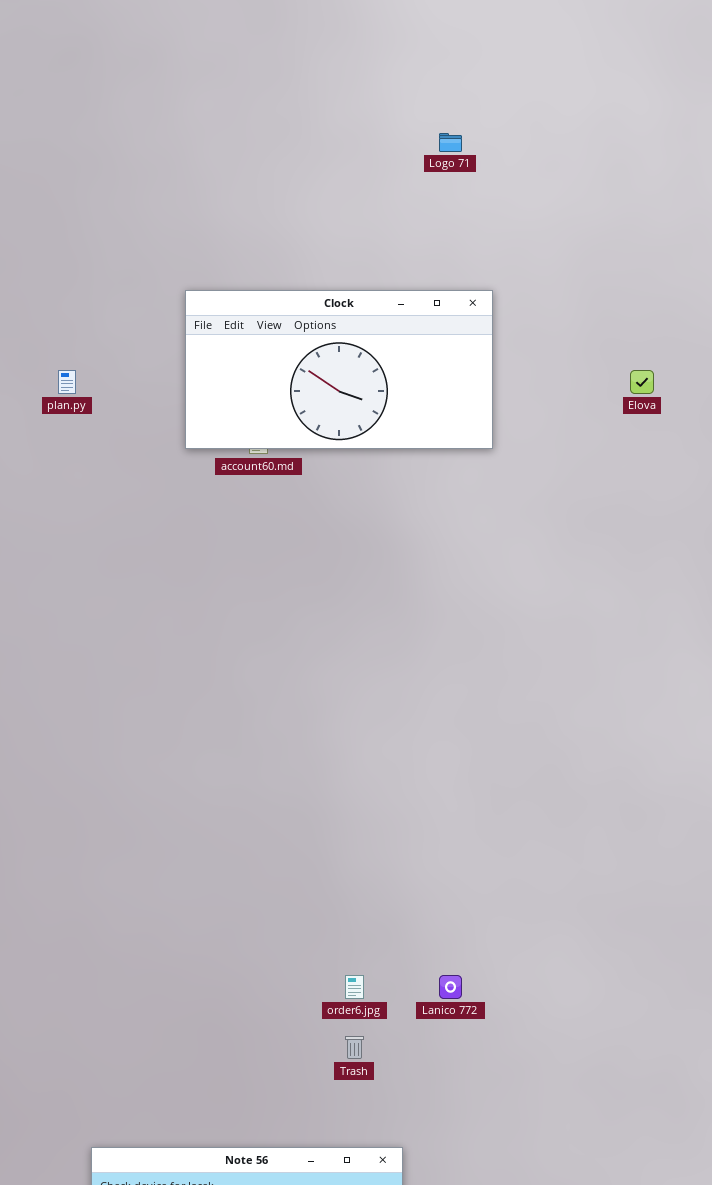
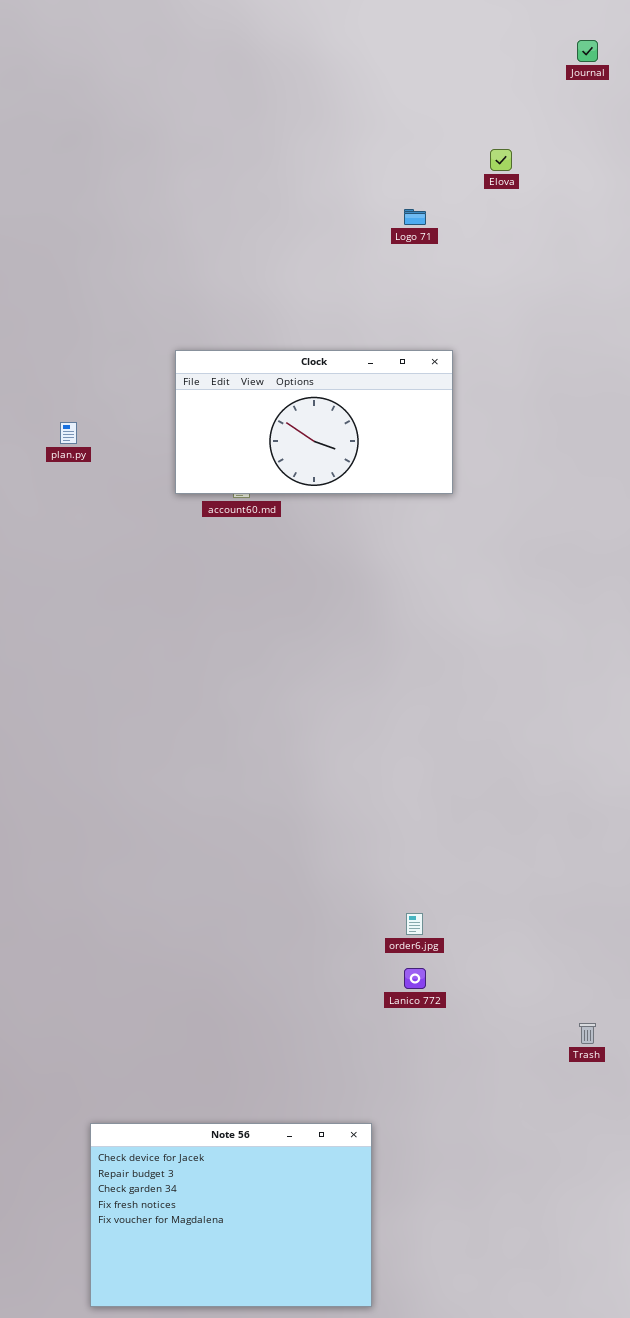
Elova: [630,370,654,394] -> [490,149,512,171], moved
order6.jpg: [345,975,364,999] -> [406,913,423,935], moved
Trash: [345,1036,364,1059] -> [579,1023,596,1044], moved

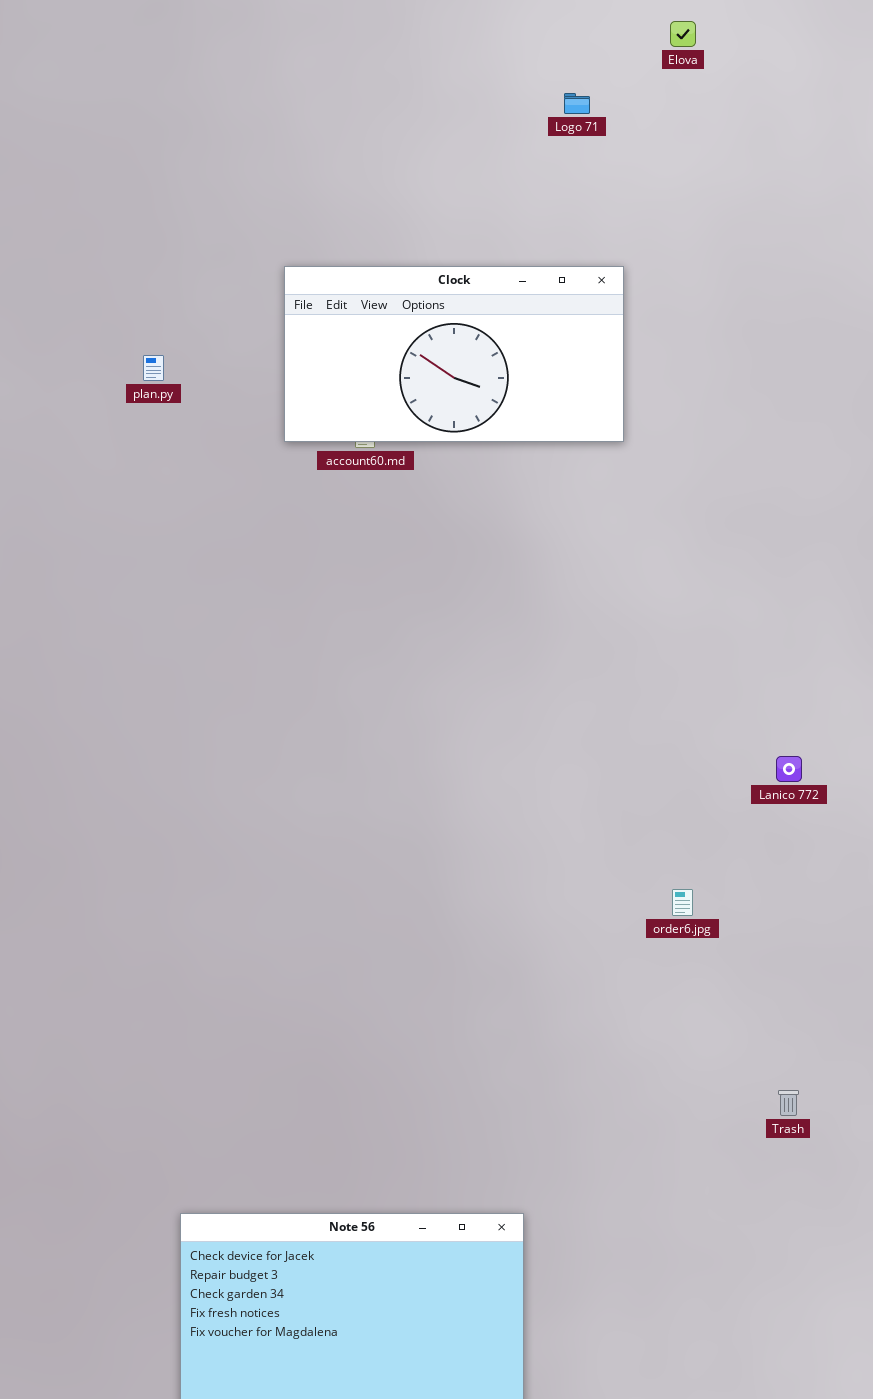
order6.jpg: [406,913,423,935] -> [672,889,693,916], moved
Lanico 772: [404,968,426,989] -> [776,756,802,782], moved

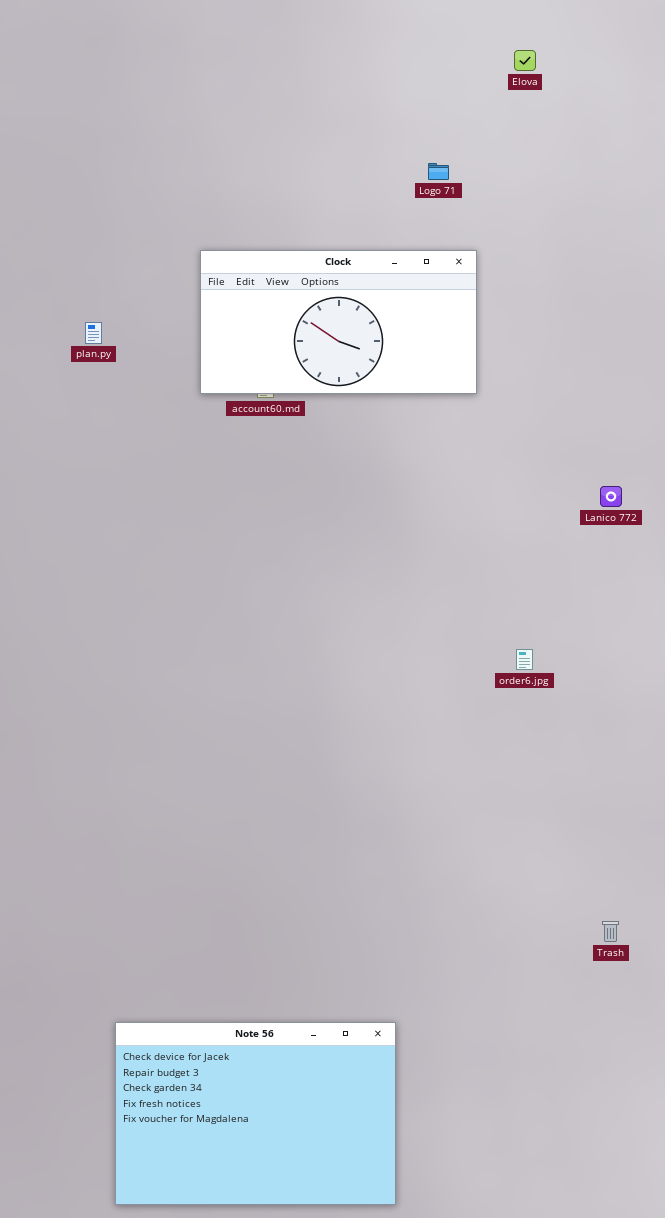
Logo 71: [564,93,590,114] -> [428,163,449,180], moved
Lanico 772: [776,756,802,782] -> [600,486,622,507], moved
order6.jpg: [672,889,693,916] -> [516,649,533,670], moved

